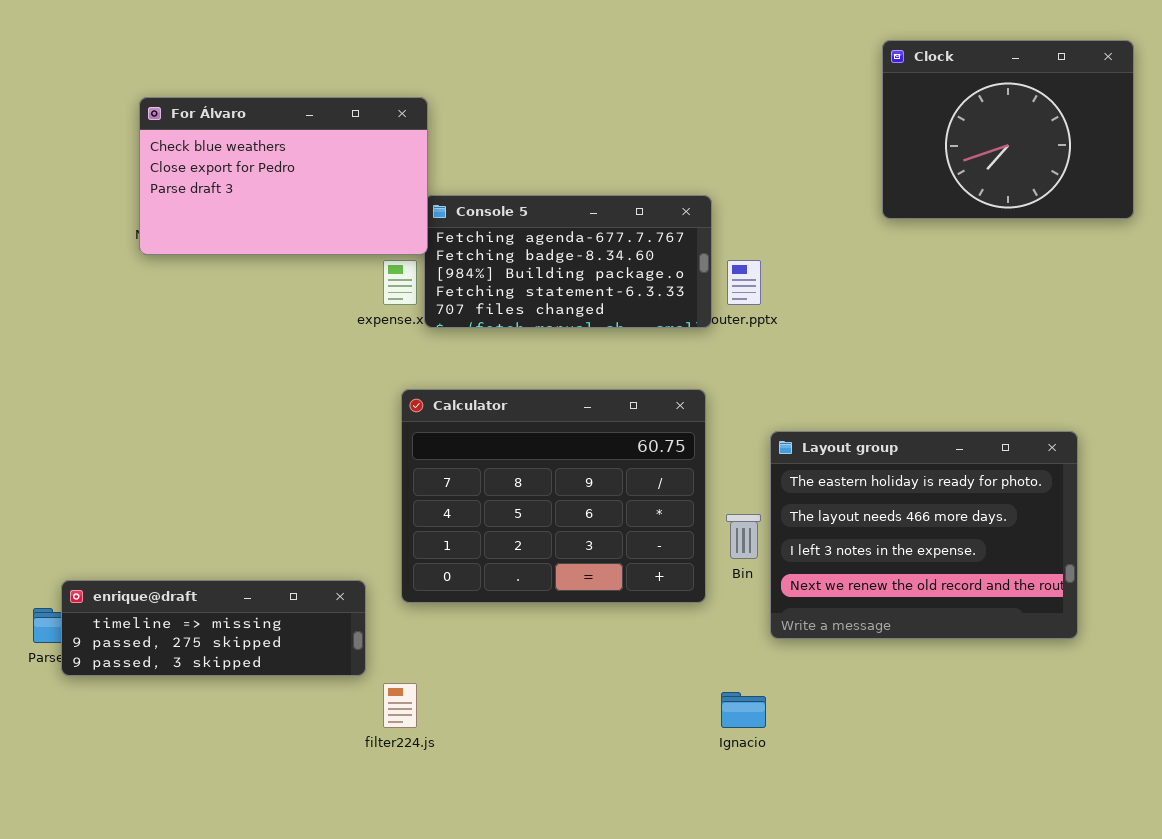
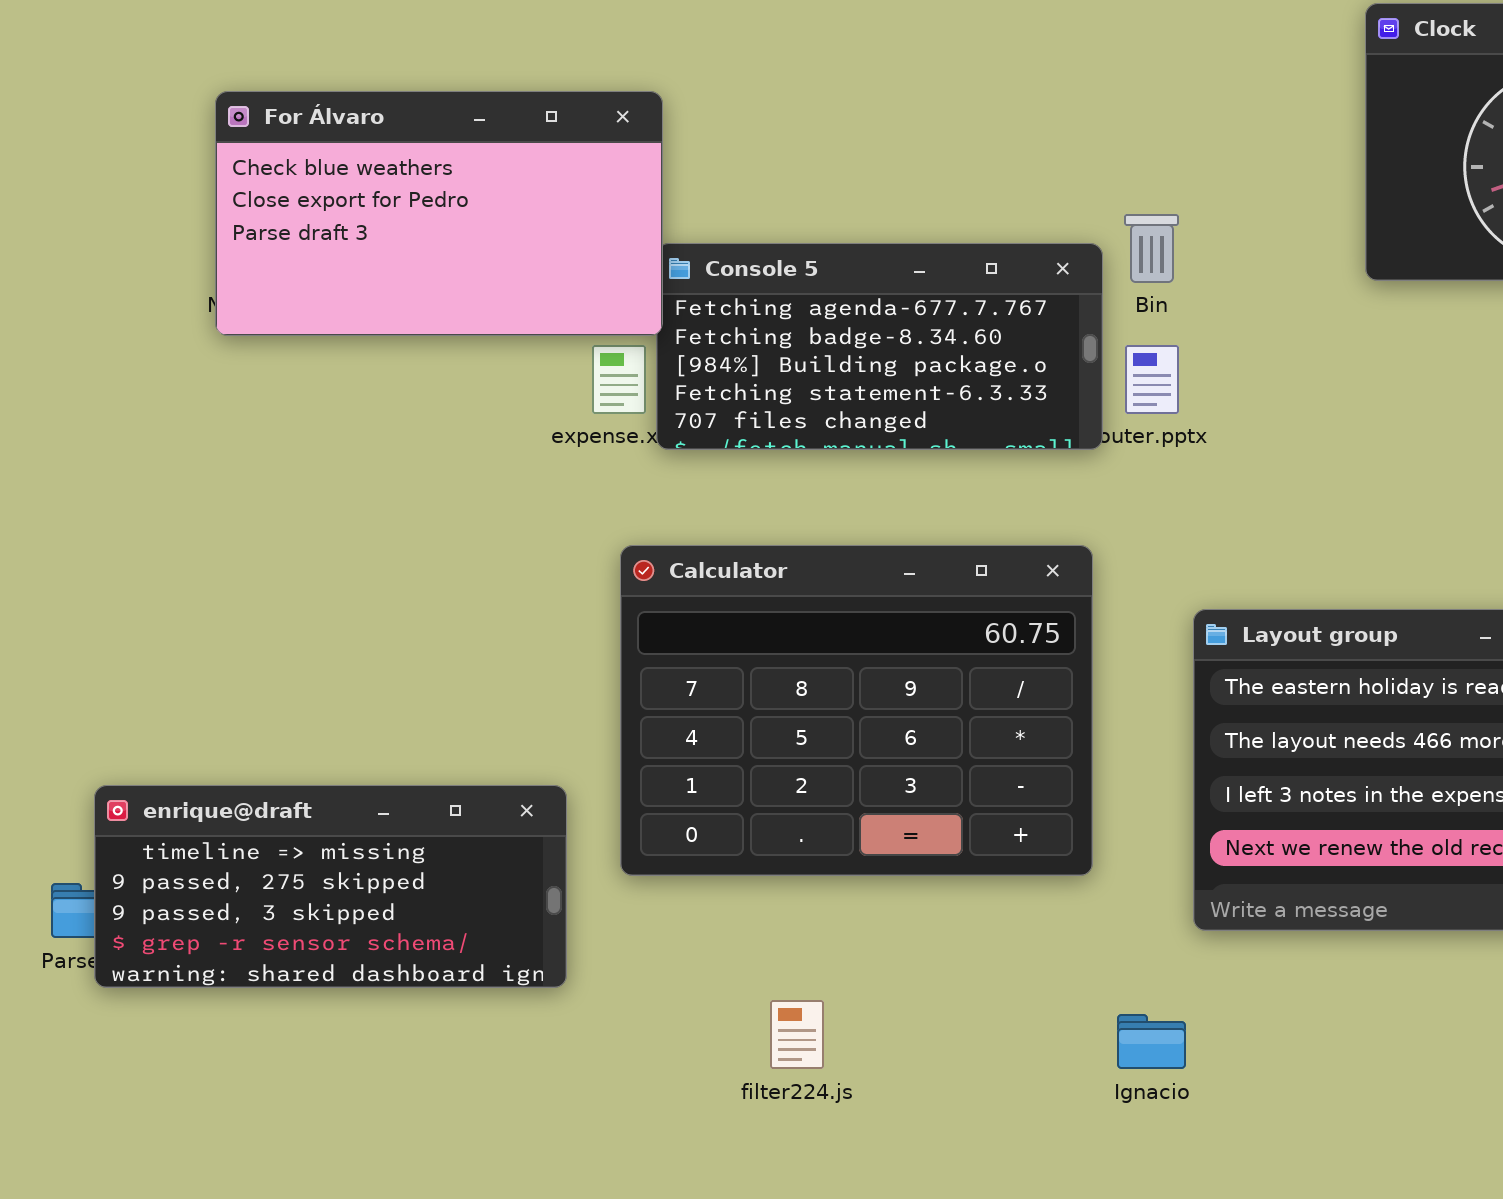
Bin: [726,514,761,559] -> [1124,214,1179,283], moved
enrique@draft: [61,580,366,676] -> [94,785,567,988], resized
filter224.js: [383,683,417,728] -> [770,1000,824,1069], moved

